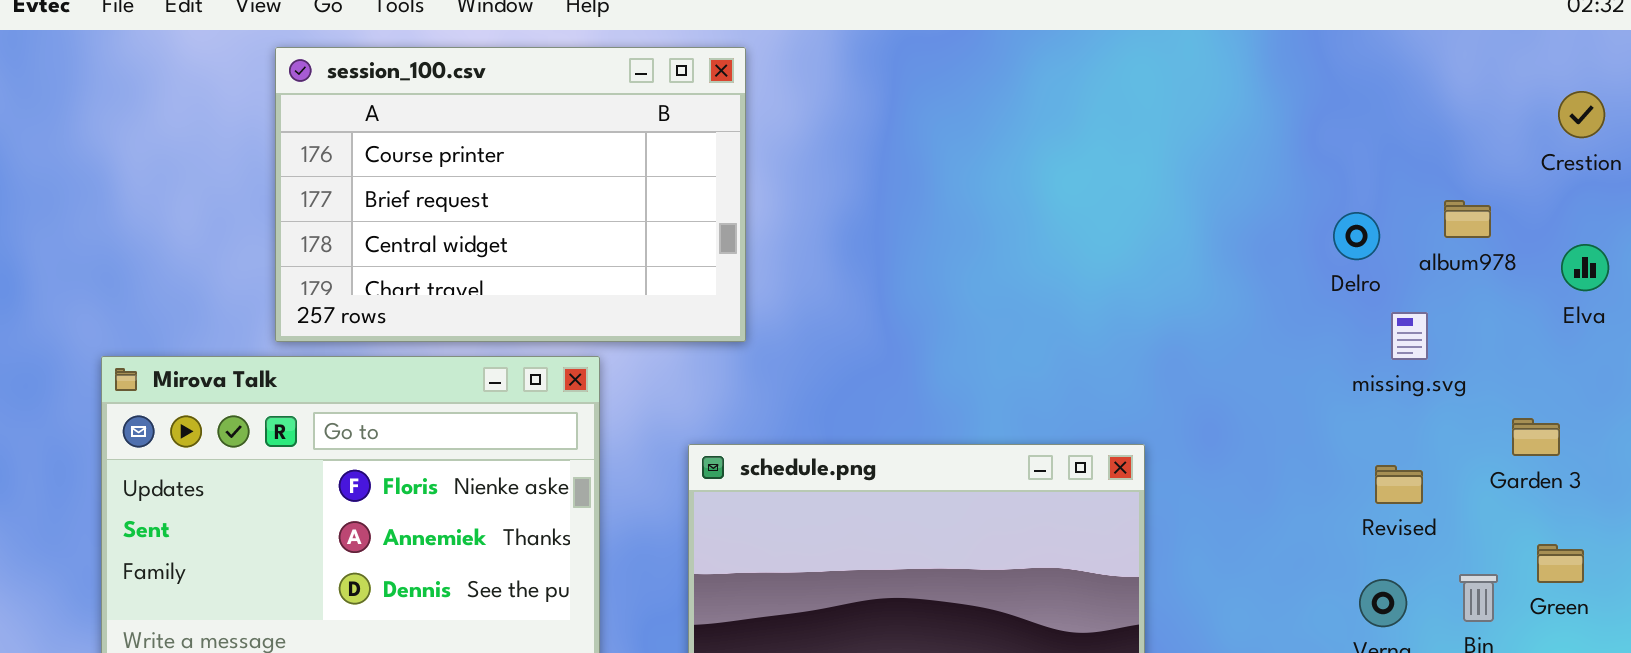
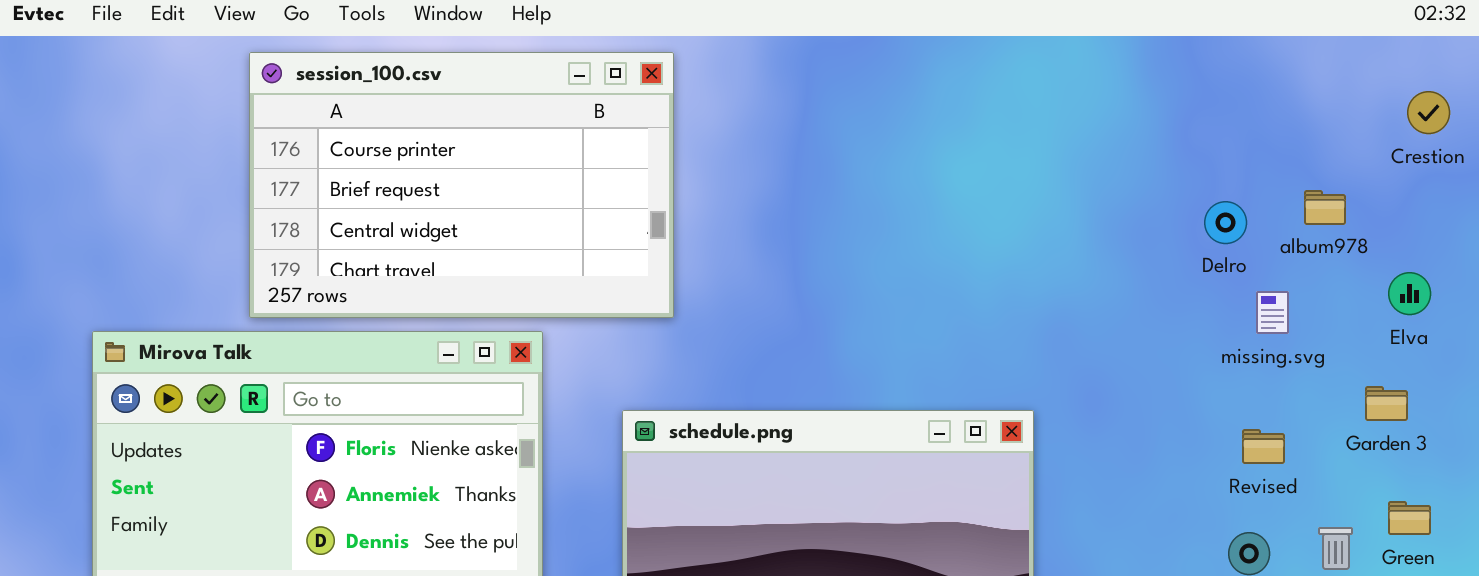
Elva: [1561,244,1609,291] -> [1388,272,1431,315], moved

